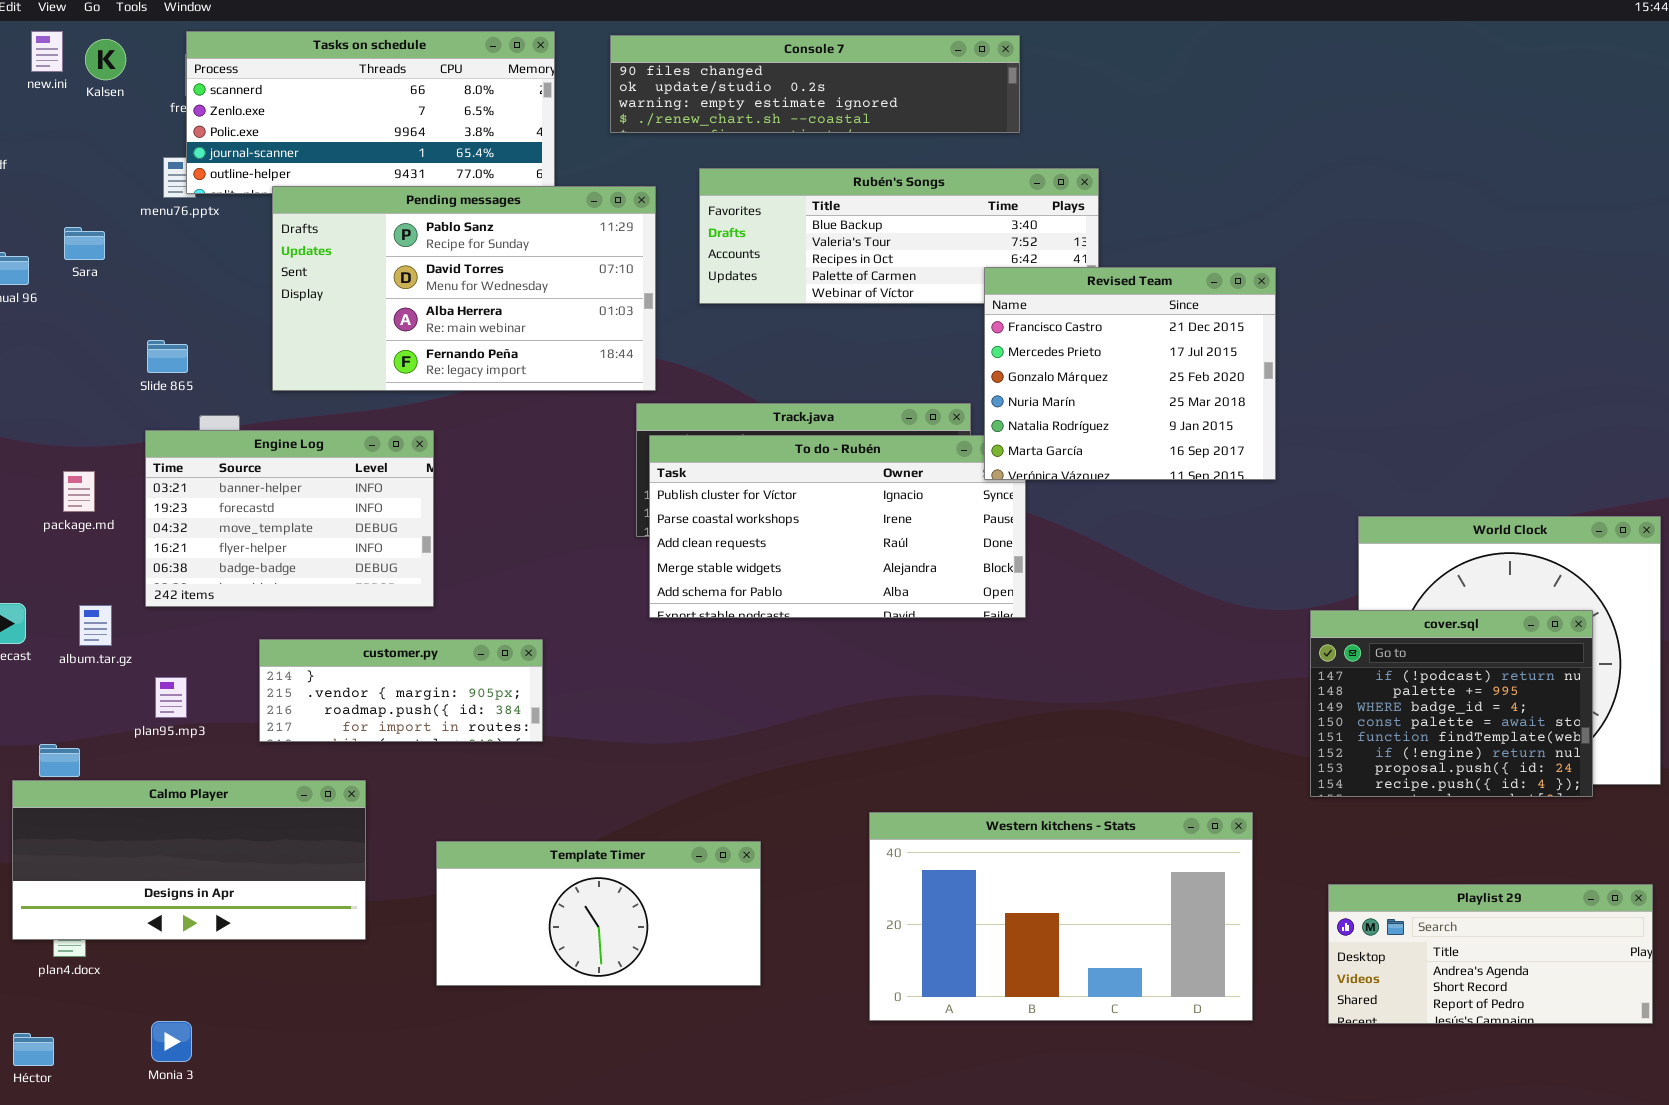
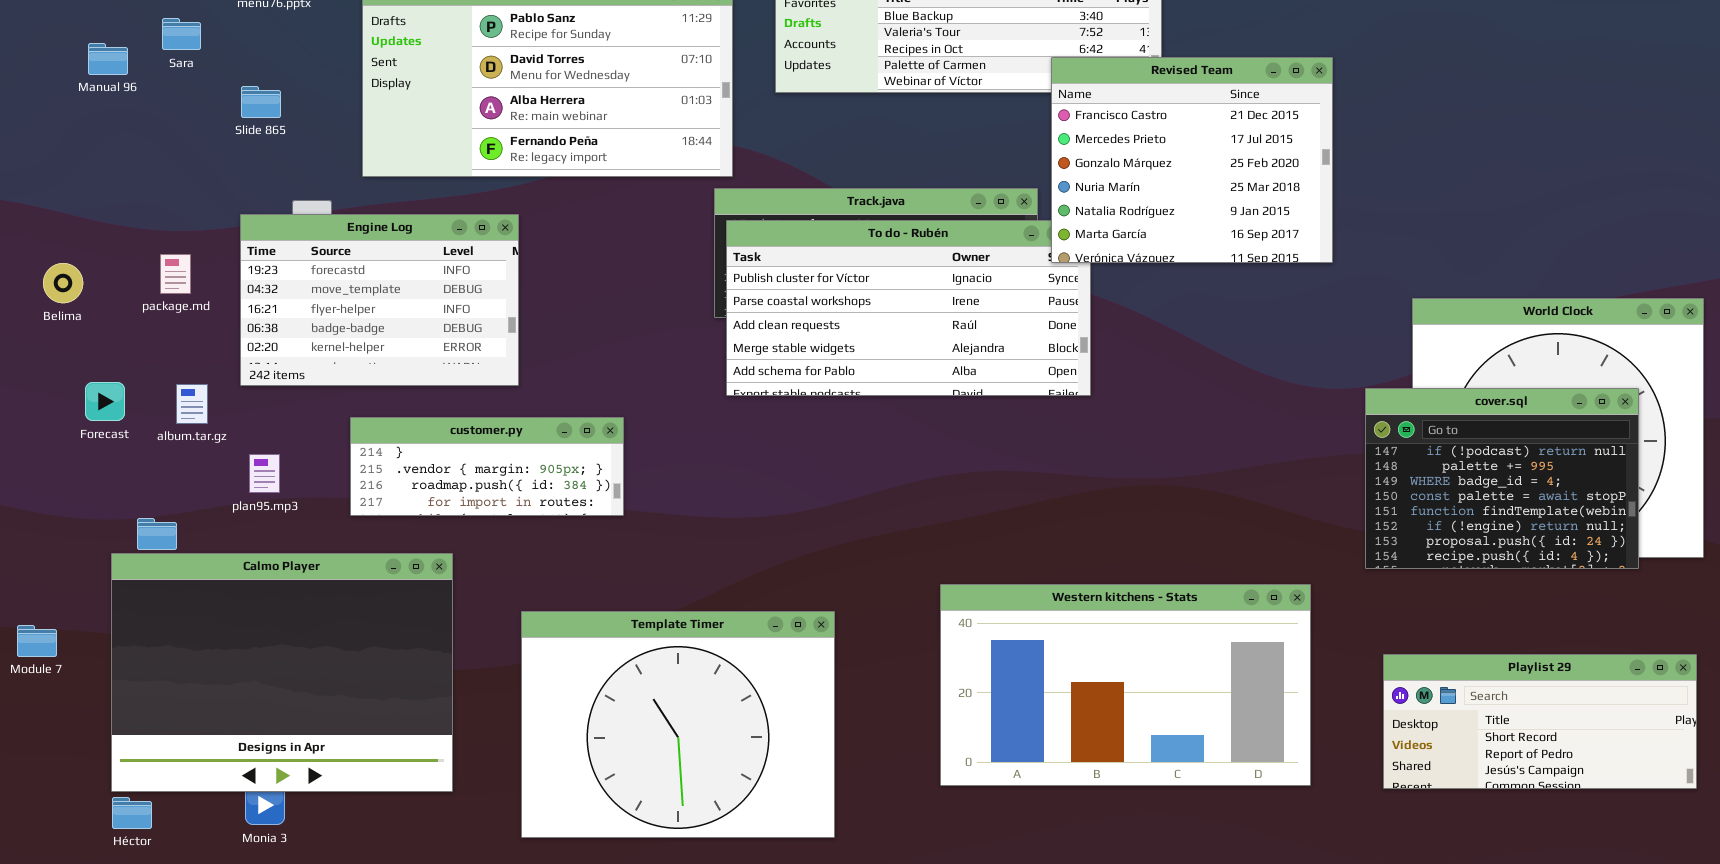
Slide 865: [147,340,188,373] -> [241,86,281,118], moved
Engine Log: [145,430,434,607] -> [240,214,519,386], scrolled down 1 row
Calmo Player: [12,780,366,940] -> [111,553,453,792], resized
Template Timer: [436,841,761,986] -> [521,611,835,838], resized
Playlist 29: [1328,884,1653,1024] -> [1383,654,1697,789], scrolled down 1 row

